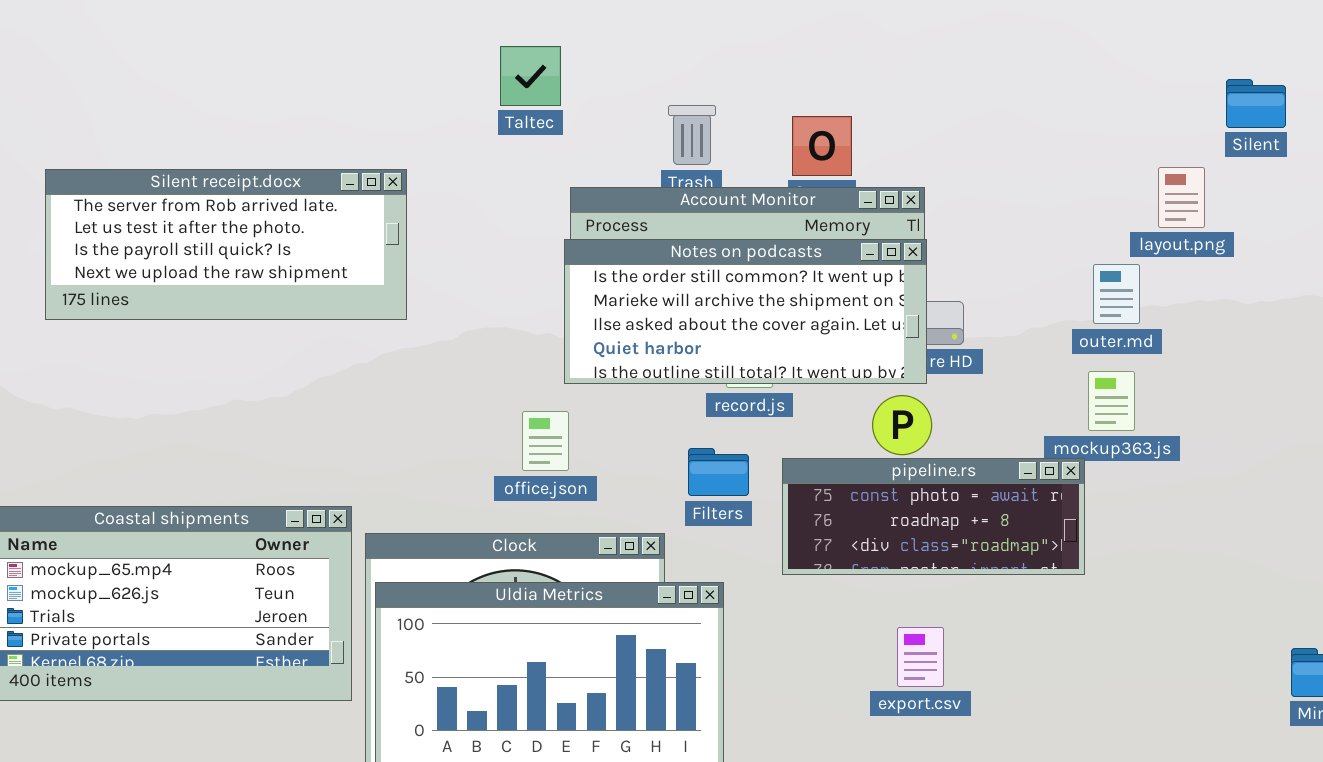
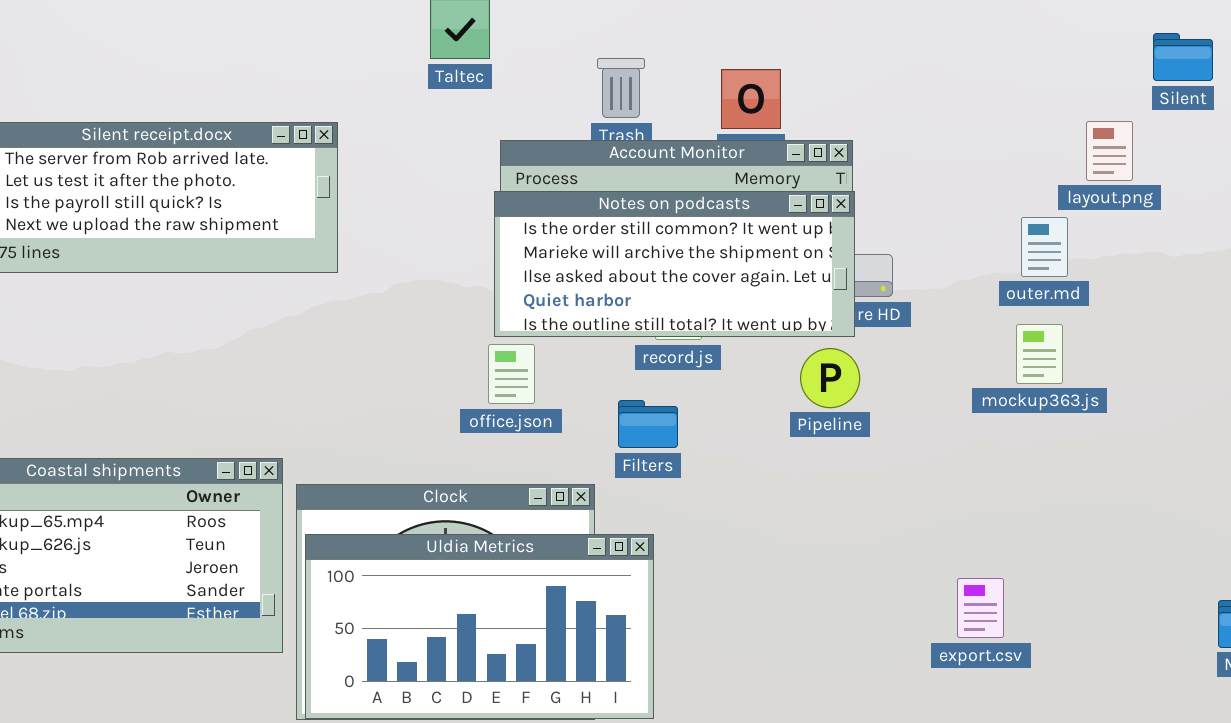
office.json: [522,411,569,471] -> [488,344,535,404], moved
pipeline.rs: [782,458,1085,575] -> none, closed
export.csv: [897,627,944,687] -> [957,578,1004,638], moved

